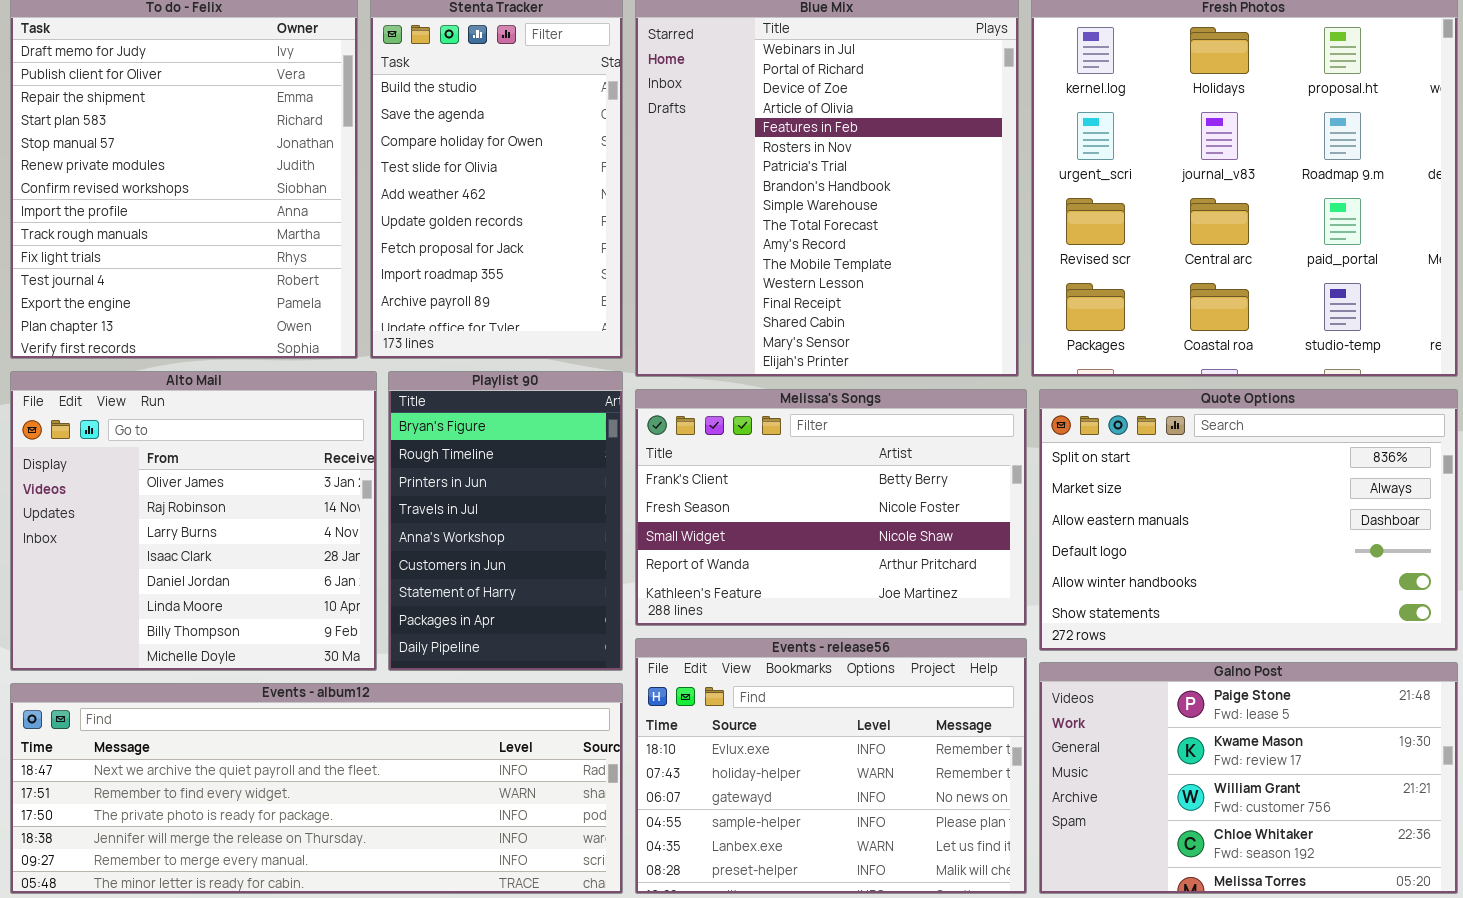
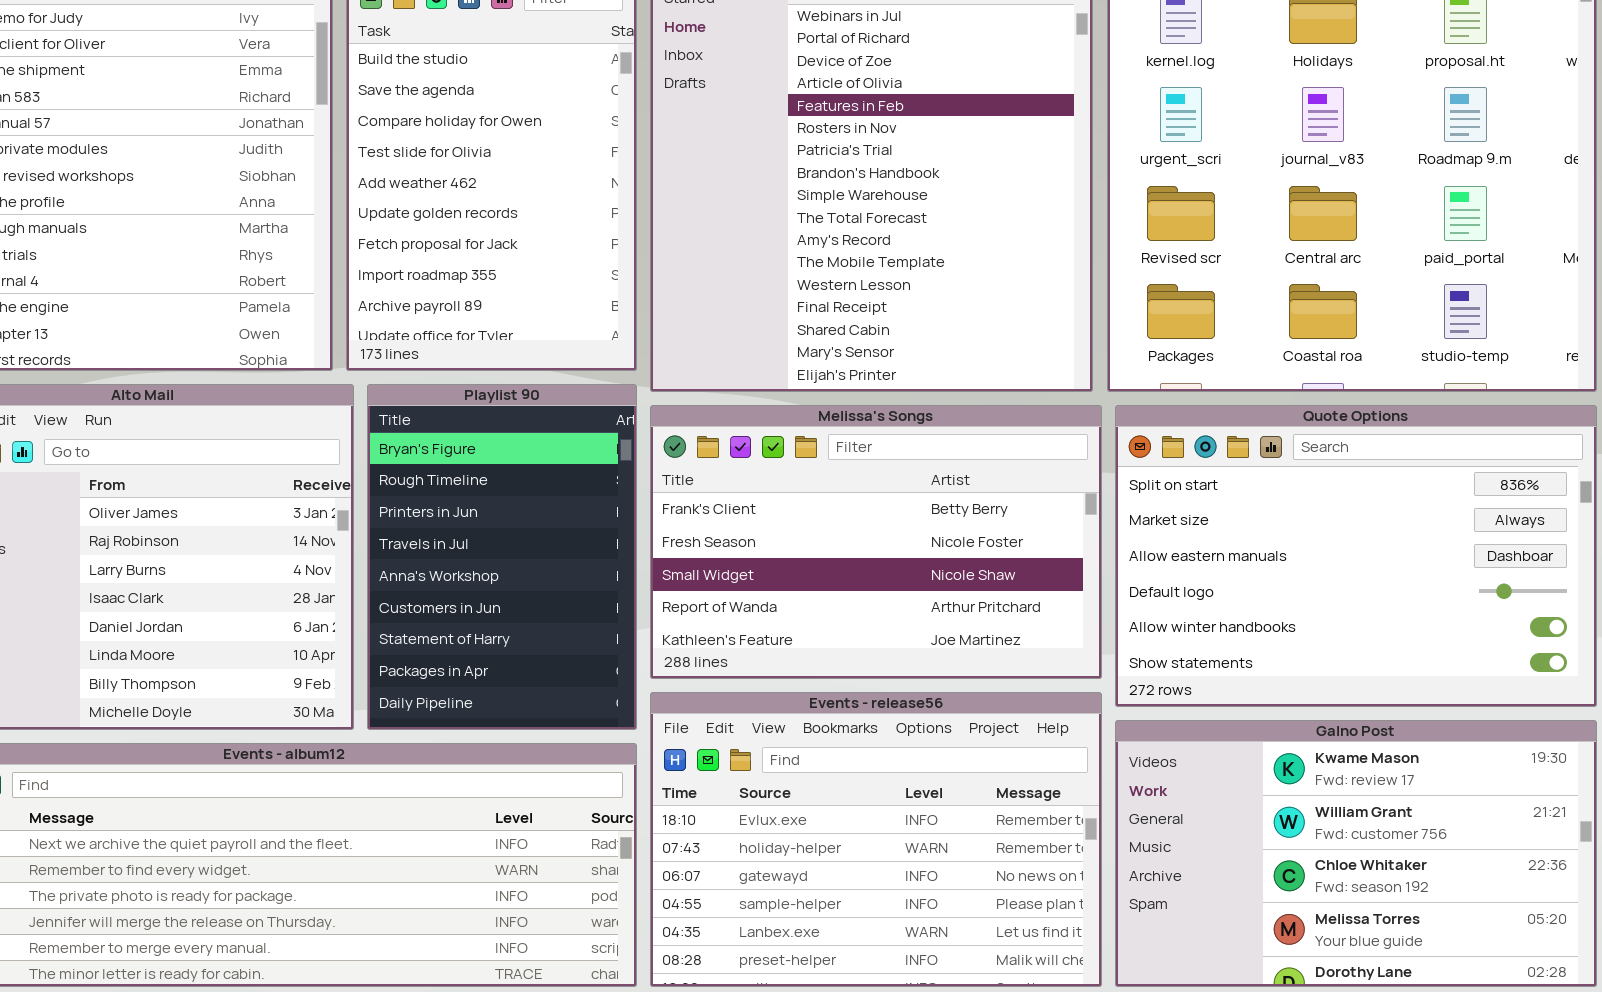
Galno Post: [1039,662,1458,894] -> [1115,720,1597,987], scrolled down 1 row

